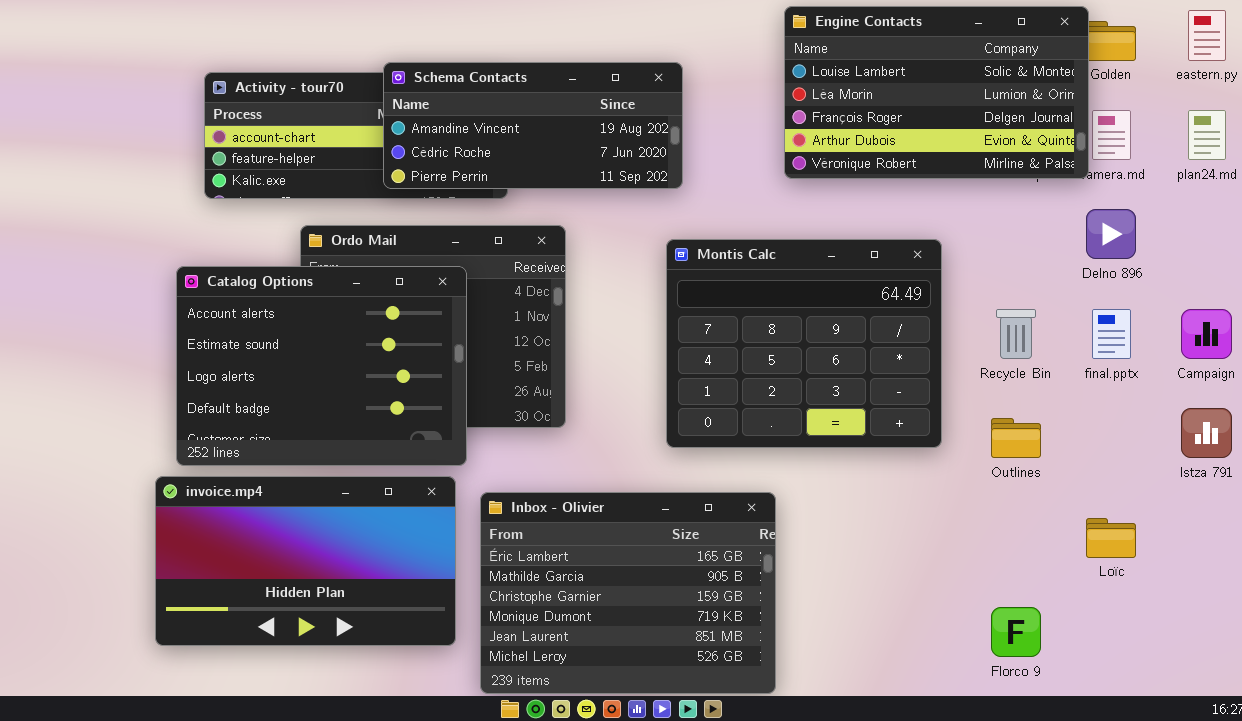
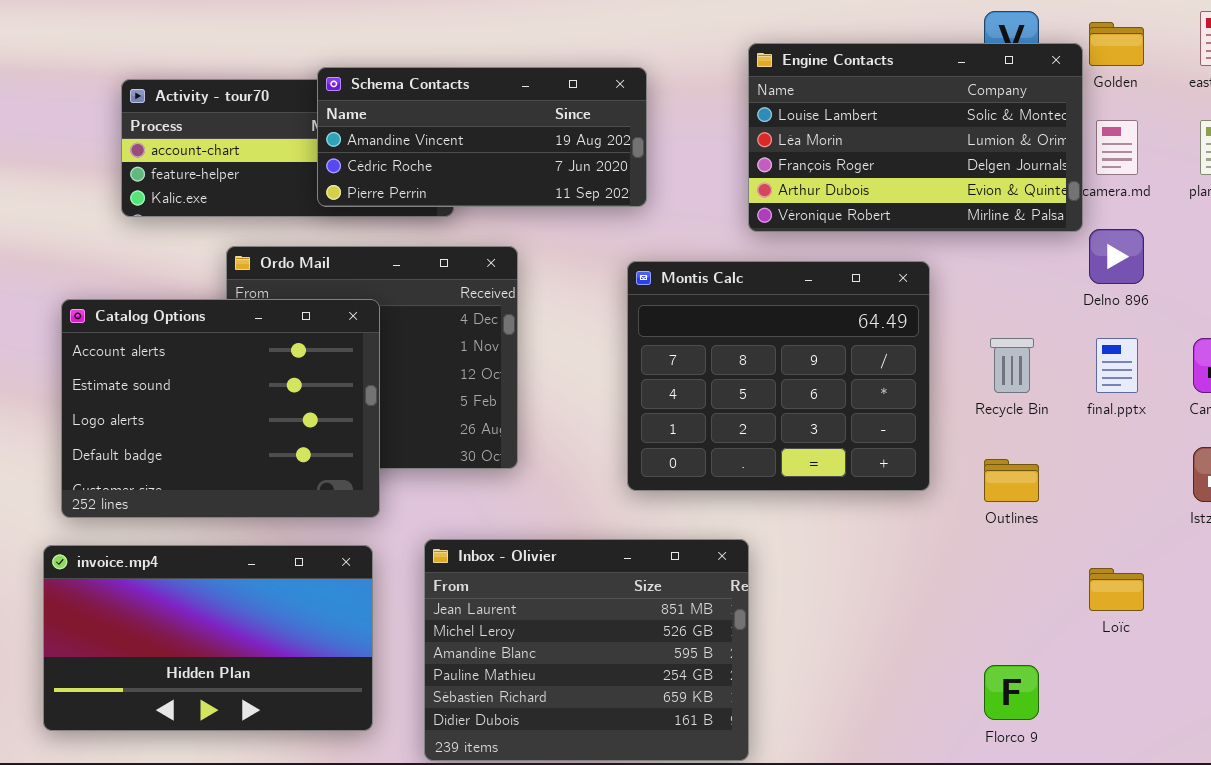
Engine Contacts: [784,6,1089,179] -> [748,43,1083,232], moved
Catalog Options: [176,266,467,466] -> [61,299,380,518], moved
invoice.mp4: [155,476,456,646] -> [43,545,373,731], moved
Inbox - Olivier: [480,492,776,694] -> [424,539,749,761], scrolled down 4 rows

